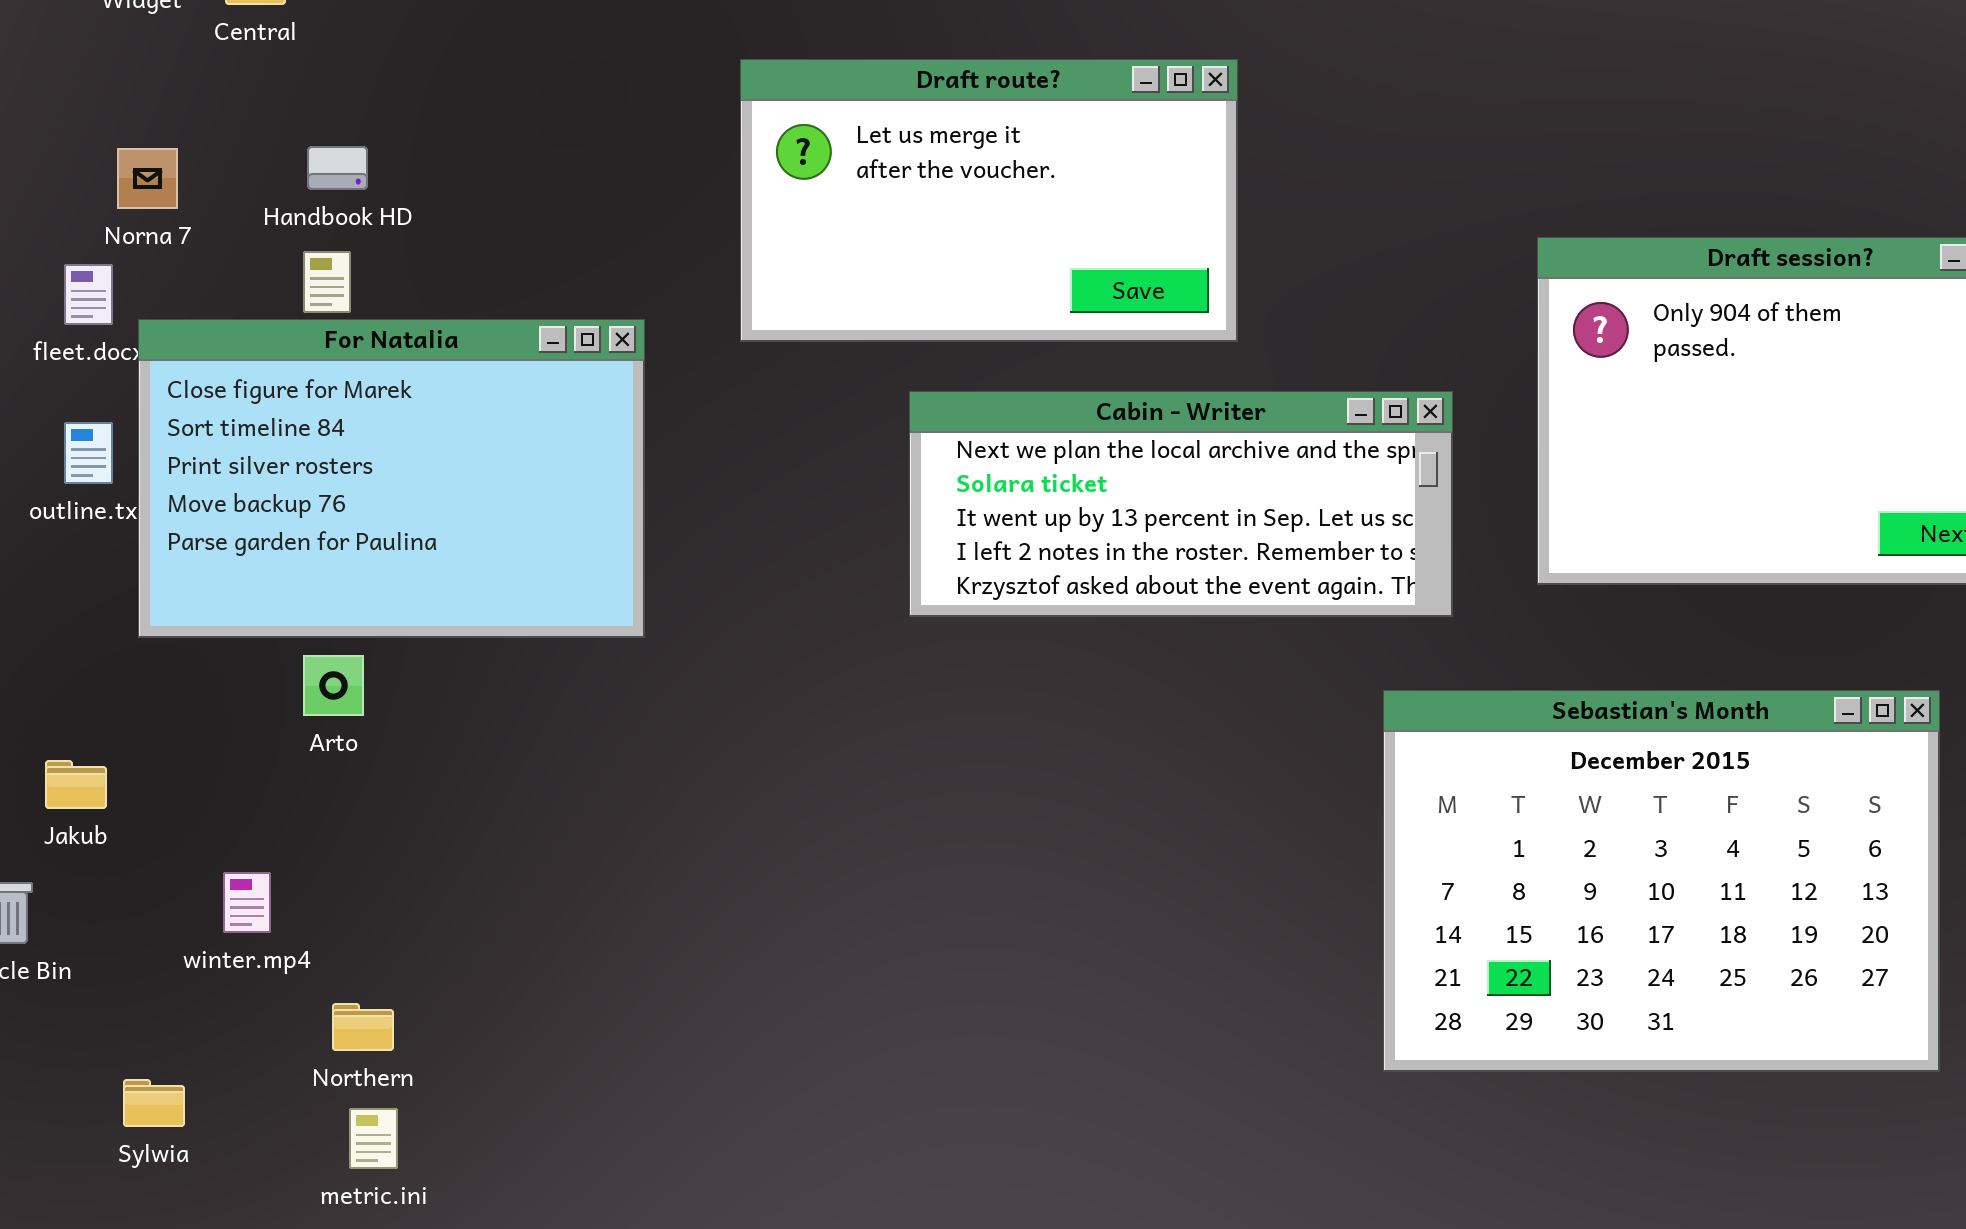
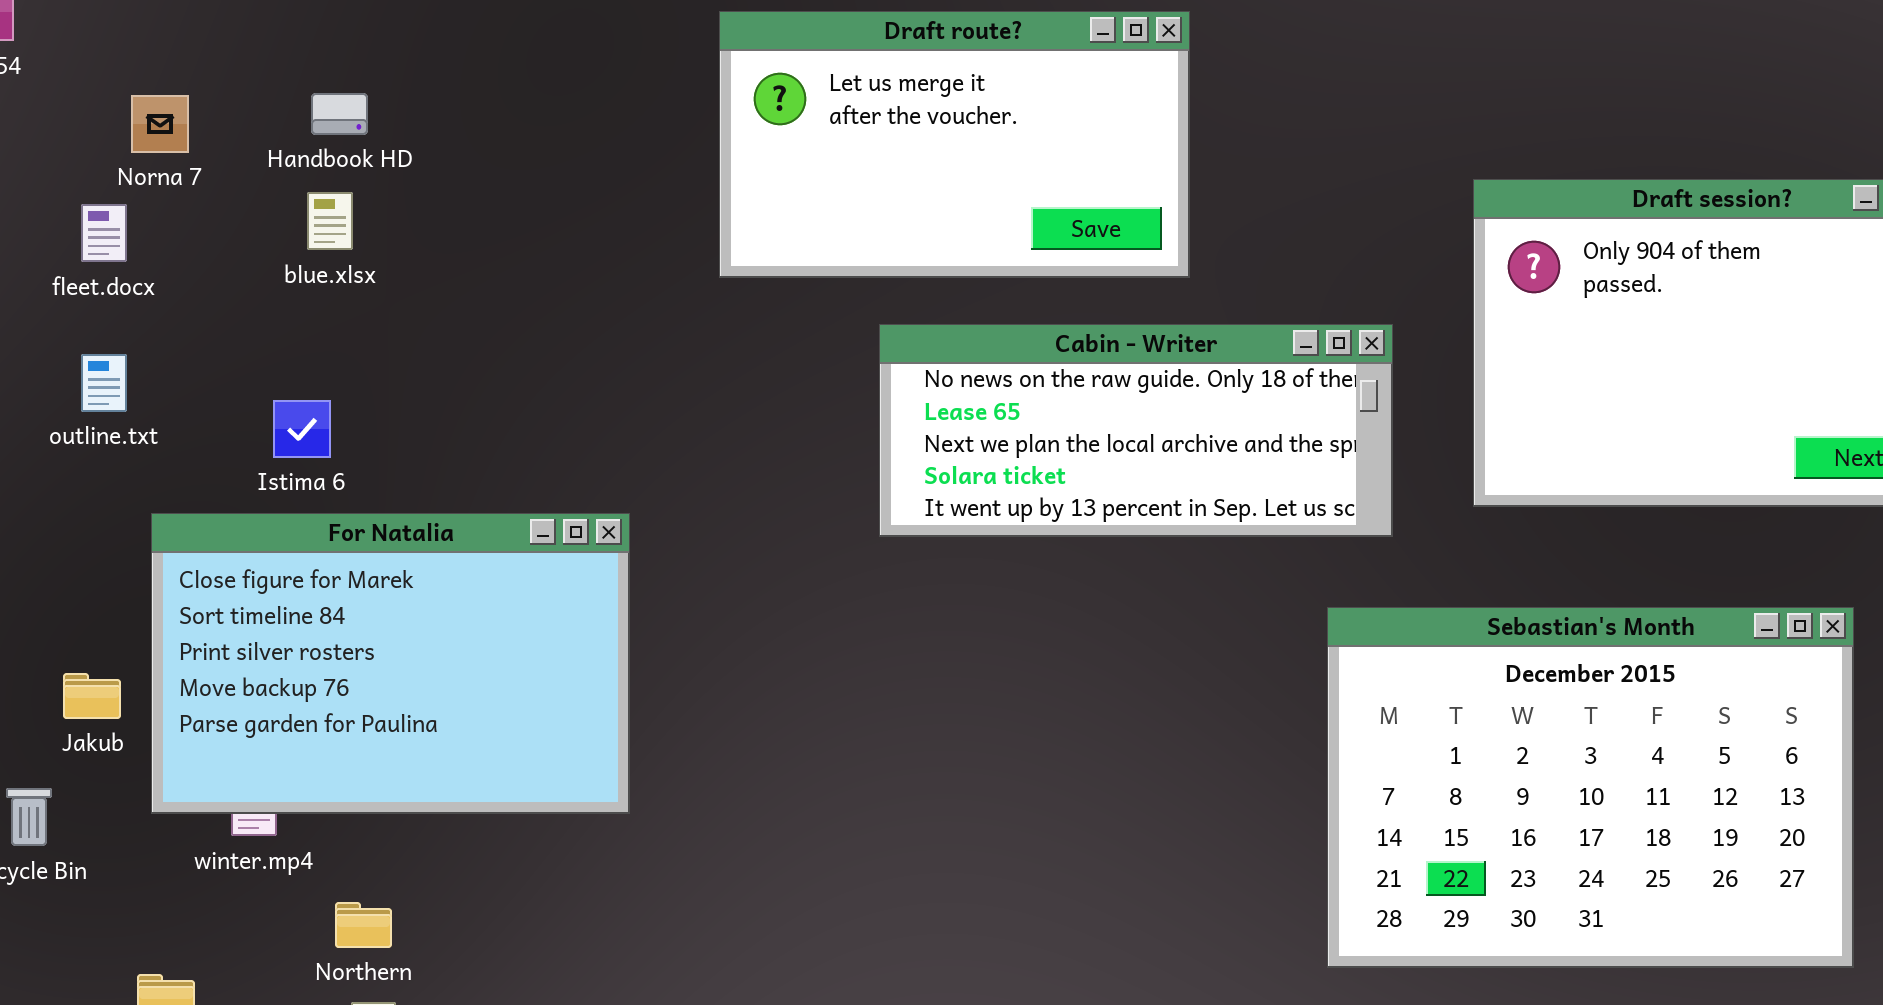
For Natalia: [138,319,645,638] -> [151,513,630,814], moved
Cabin - Writer: [909,391,1453,617] -> [879,324,1393,537], scrolled up 2 rows

